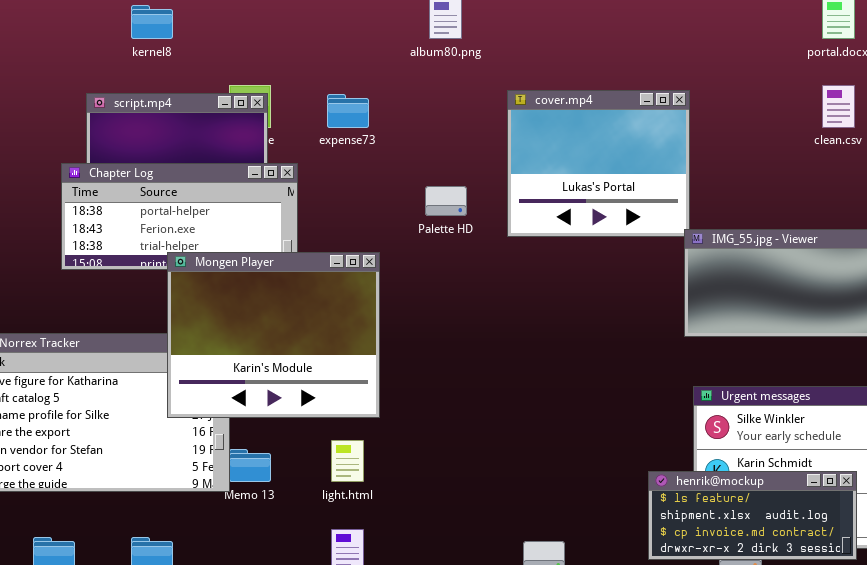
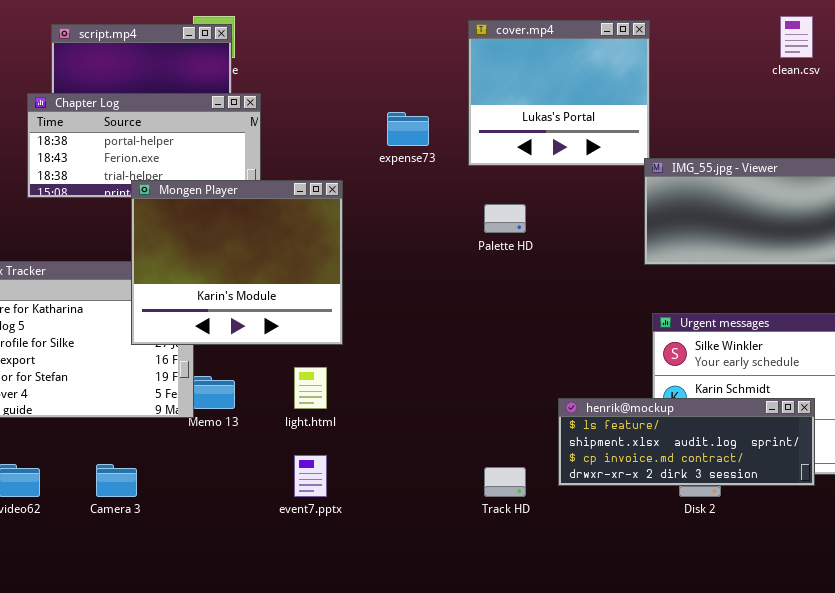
expense73: [327,94,369,128] -> [387,112,429,146], moved
Palette HD: [425,186,467,216] -> [484,204,526,233], moved
henrik@mockup: [648,471,857,560] -> [558,398,815,486], resized

